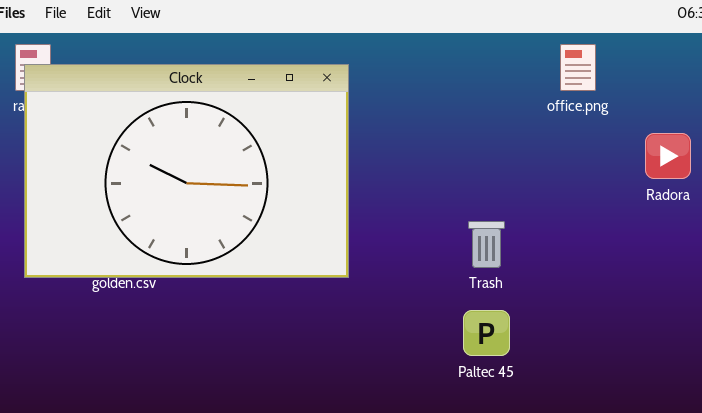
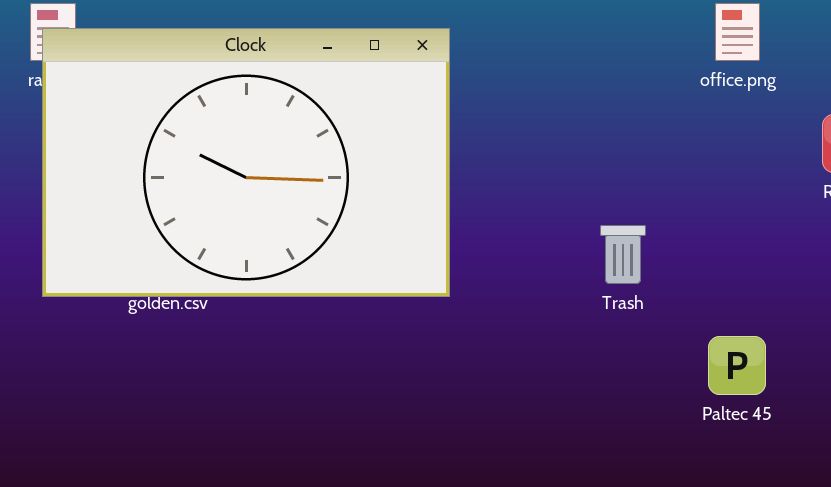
Paltec 45: [463,310,510,356] -> [708,336,766,395], moved

